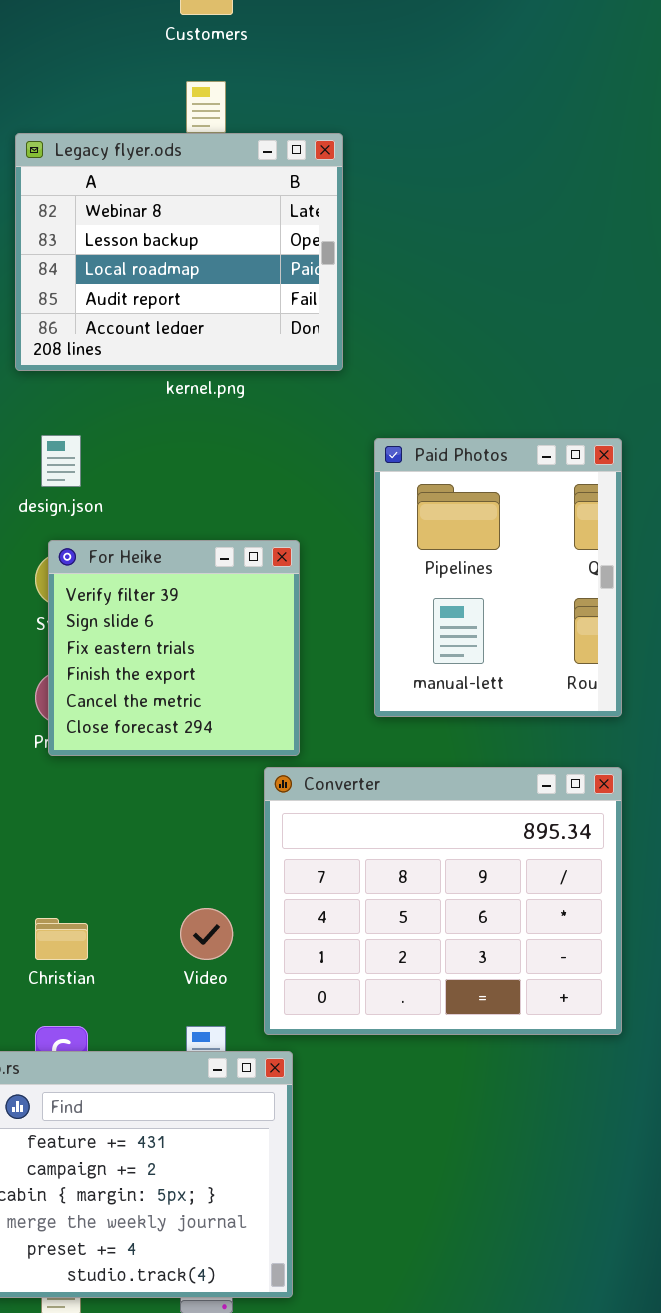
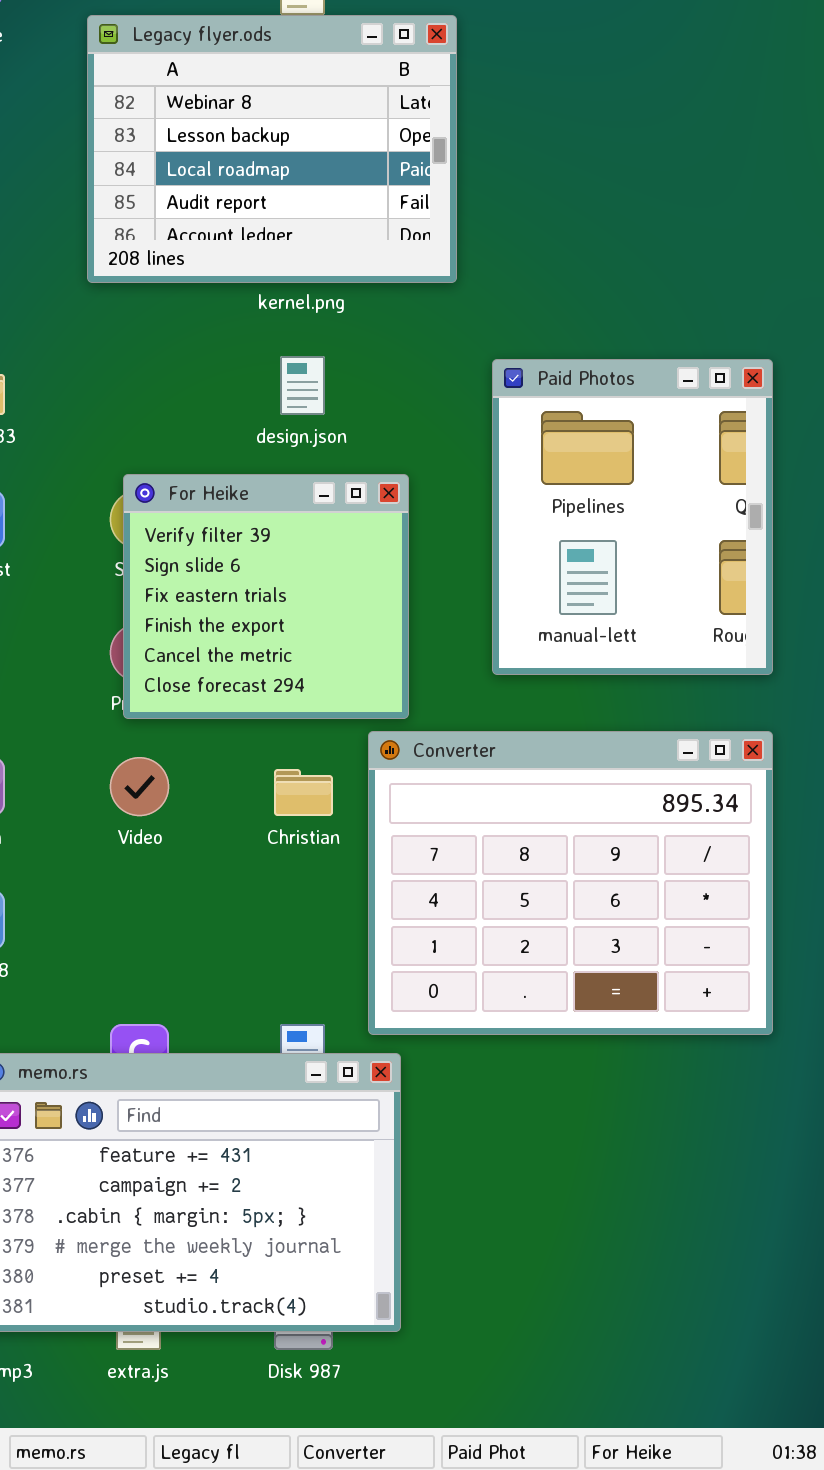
design.json: [41,435,81,487] -> [280,356,325,415], moved
Video: [180,908,233,960] -> [110,757,169,816], moved
Christian: [35,918,88,960] -> [274,769,333,816], moved

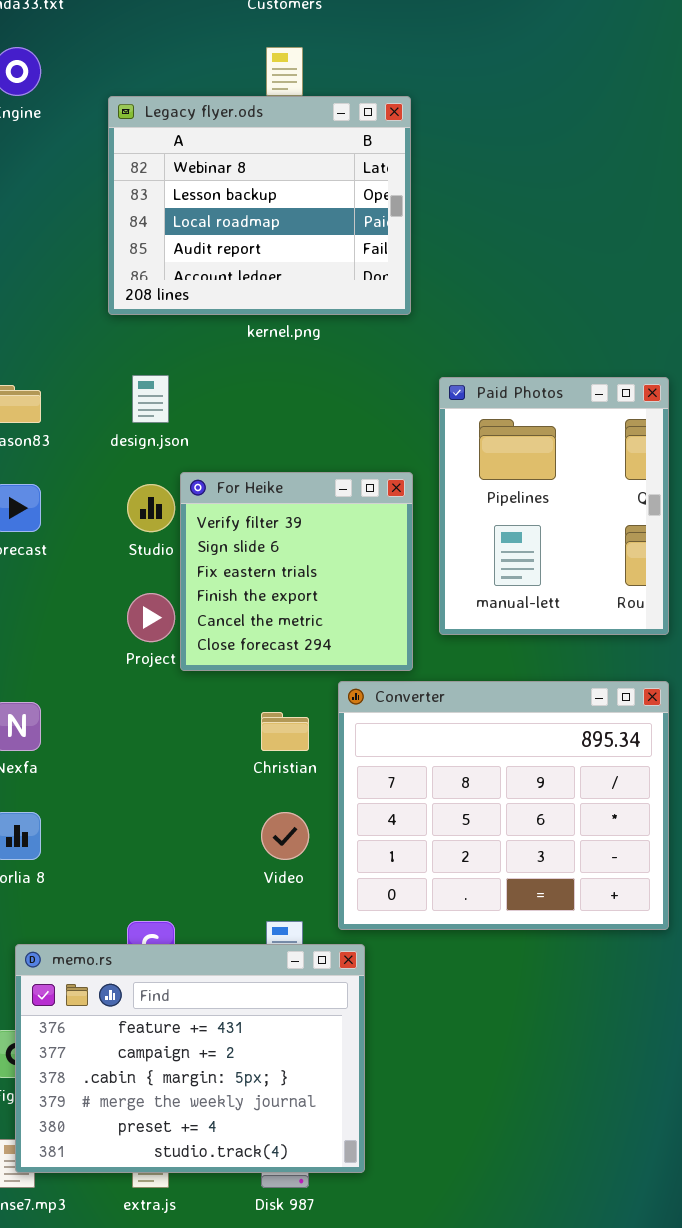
design.json: [280,356,325,415] -> [132,375,169,423], moved
For Heike: [123,474,409,719] -> [180,472,413,671], moved
Video: [110,757,169,816] -> [261,812,309,860], moved

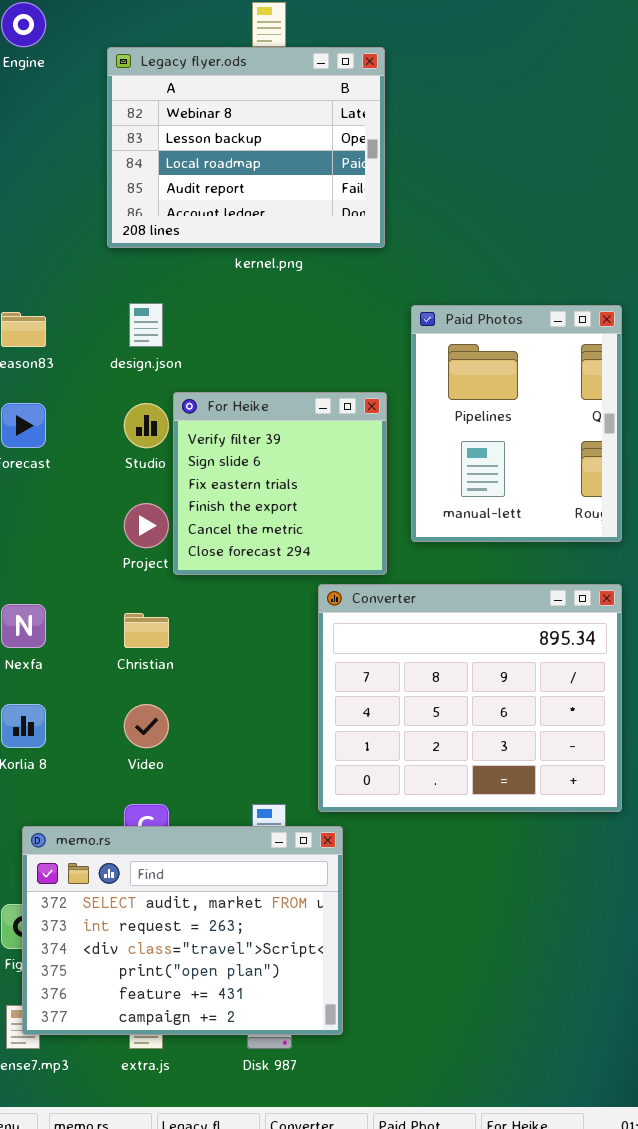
Christian: [261,712,309,751] -> [124,613,169,648], moved
Video: [261,812,309,860] -> [124,704,169,748], moved
memo.rs: [15,944,365,1173] -> [22,826,343,1035], scrolled up 4 rows

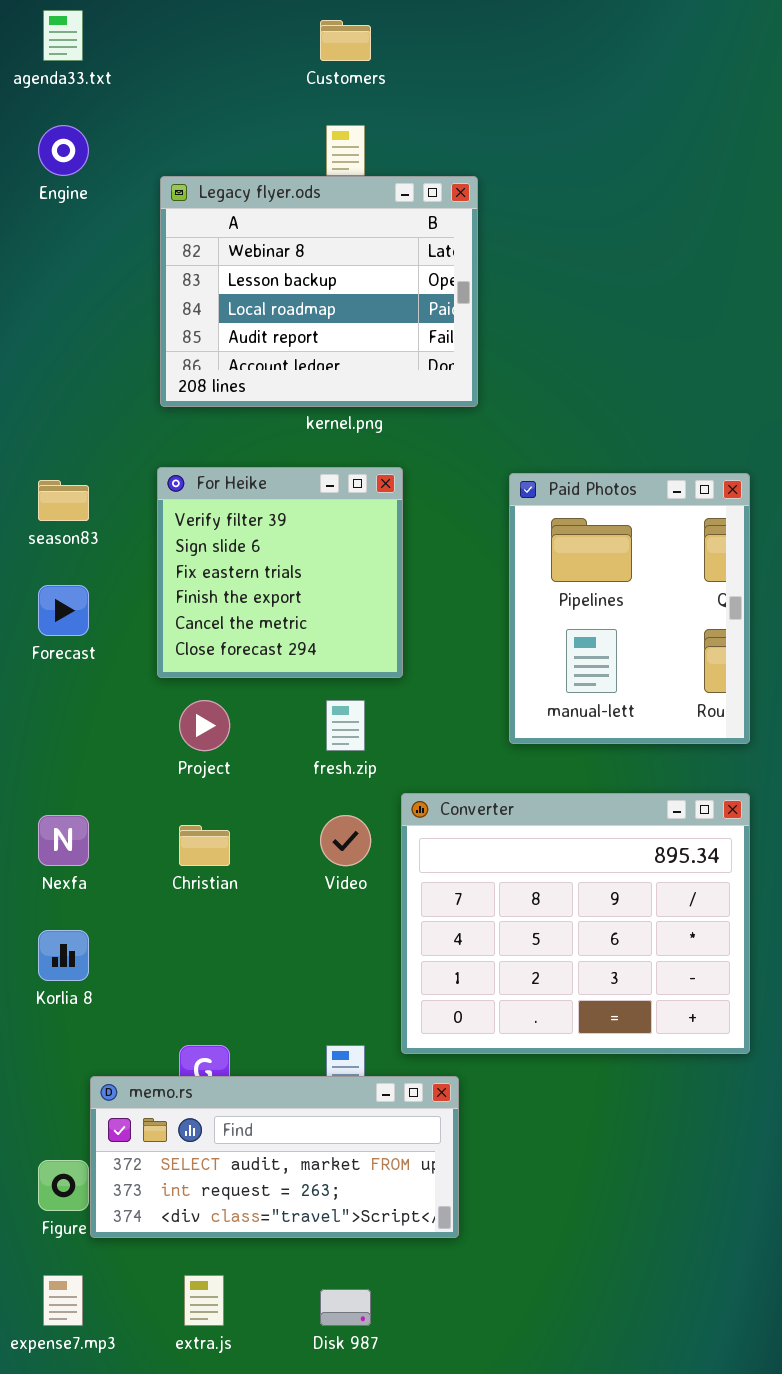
For Heike: [173,392,387,575] -> [157,467,403,678], moved
Video: [124,704,169,748] -> [320,815,371,866], moved
memo.rs: [22,826,343,1035] -> [90,1076,459,1238], moved, resized

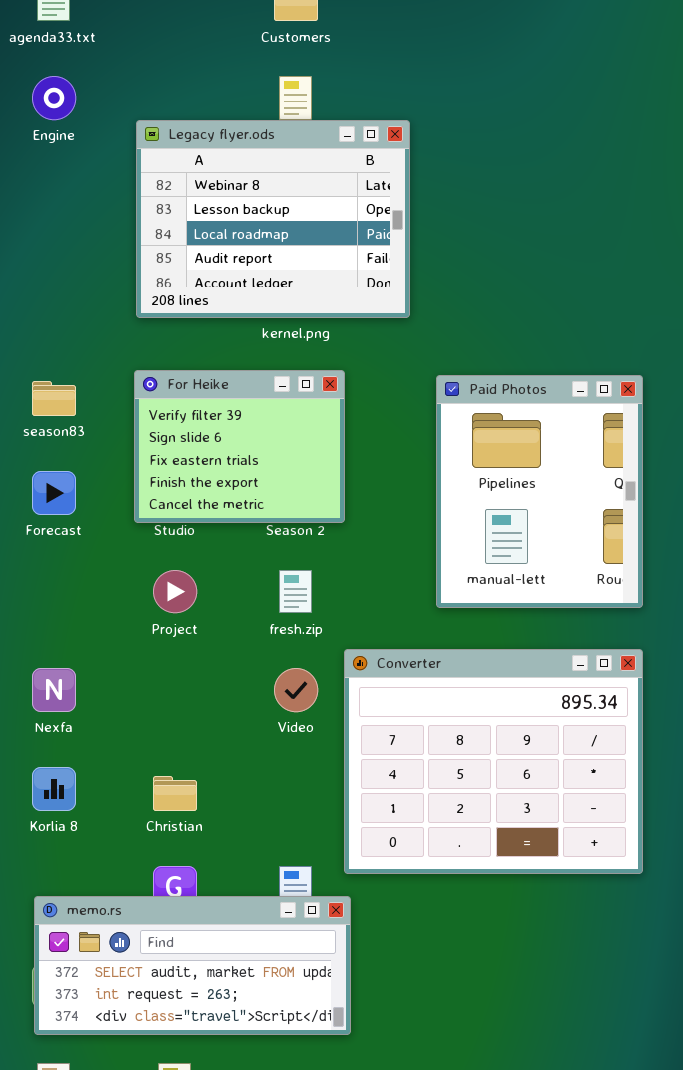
For Heike: [157,467,403,678] -> [134,370,345,523], resized
Christian: [179,825,230,866] -> [153,776,197,811], moved
memo.rs: [90,1076,459,1238] -> [34,896,351,1035], moved

